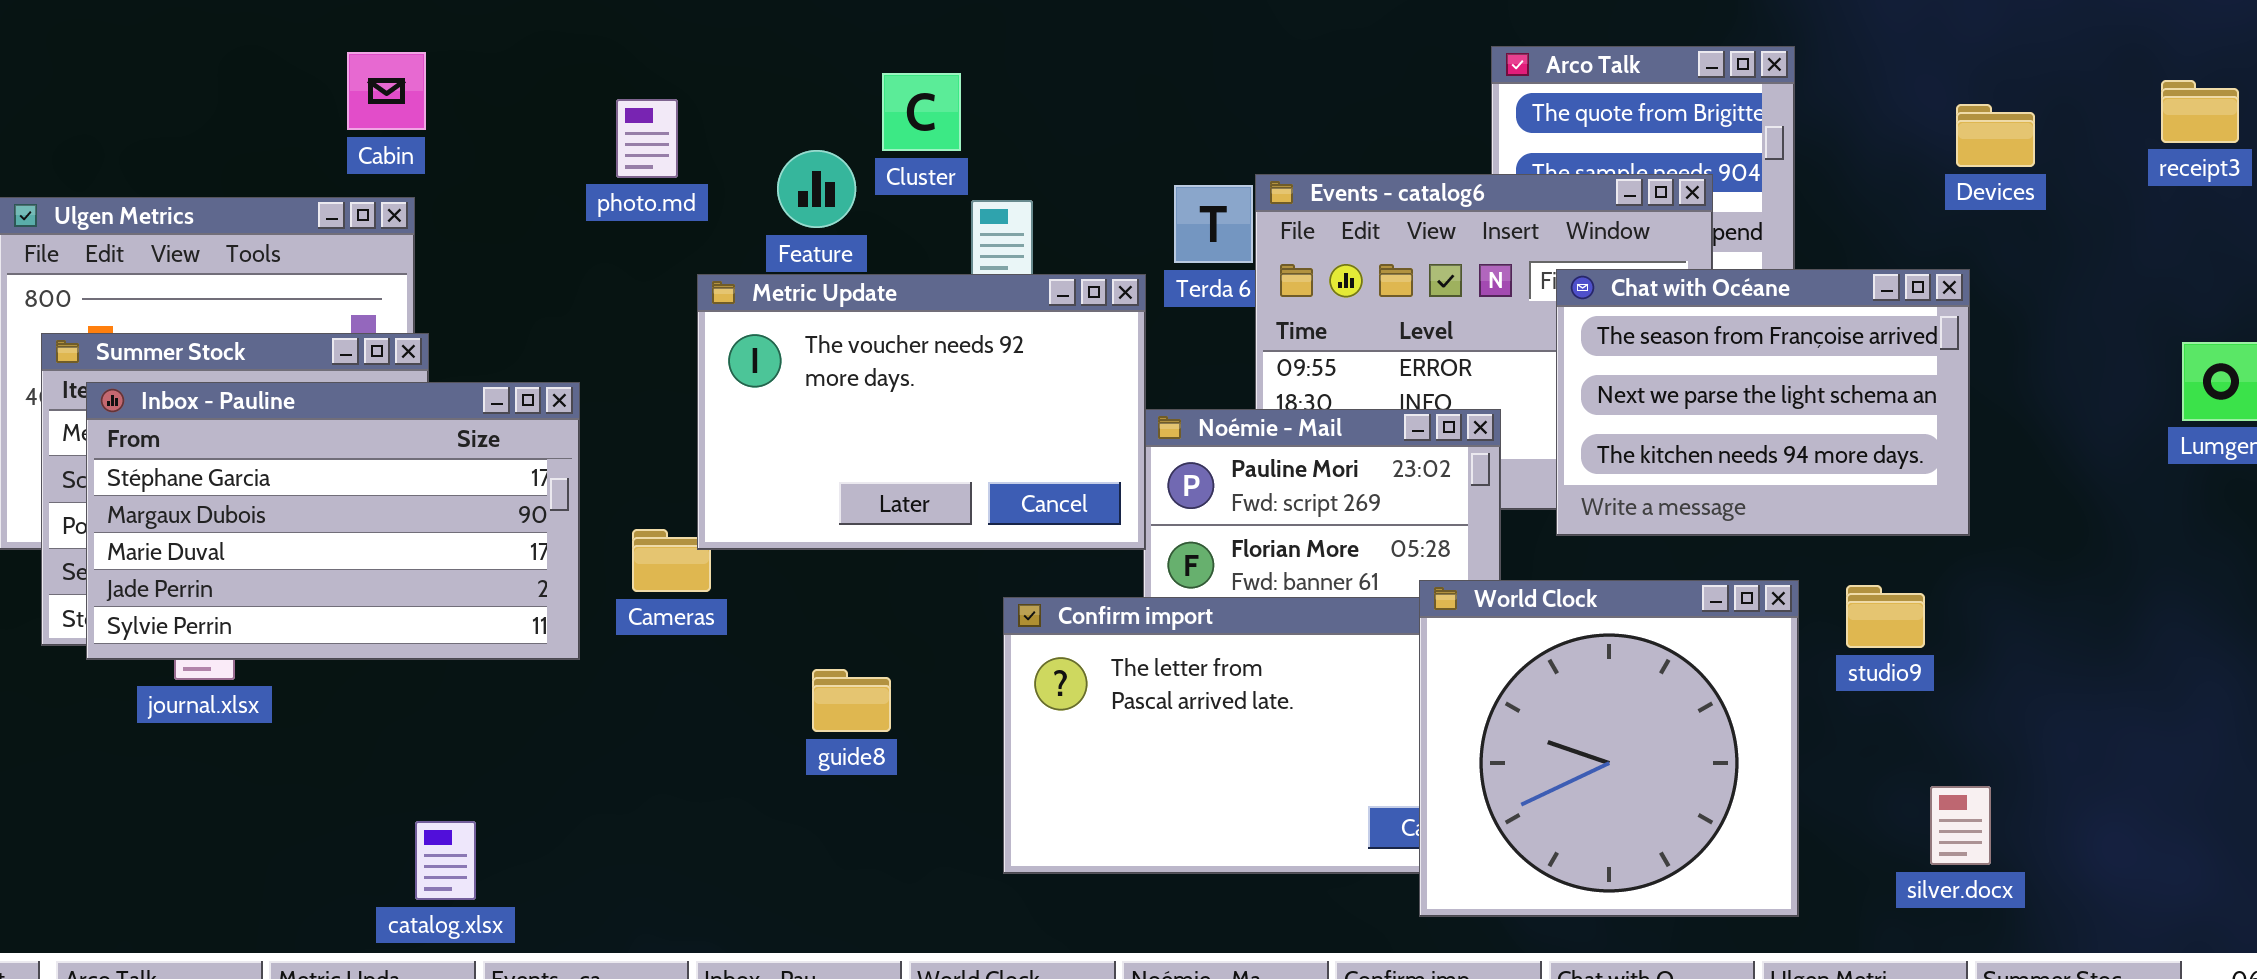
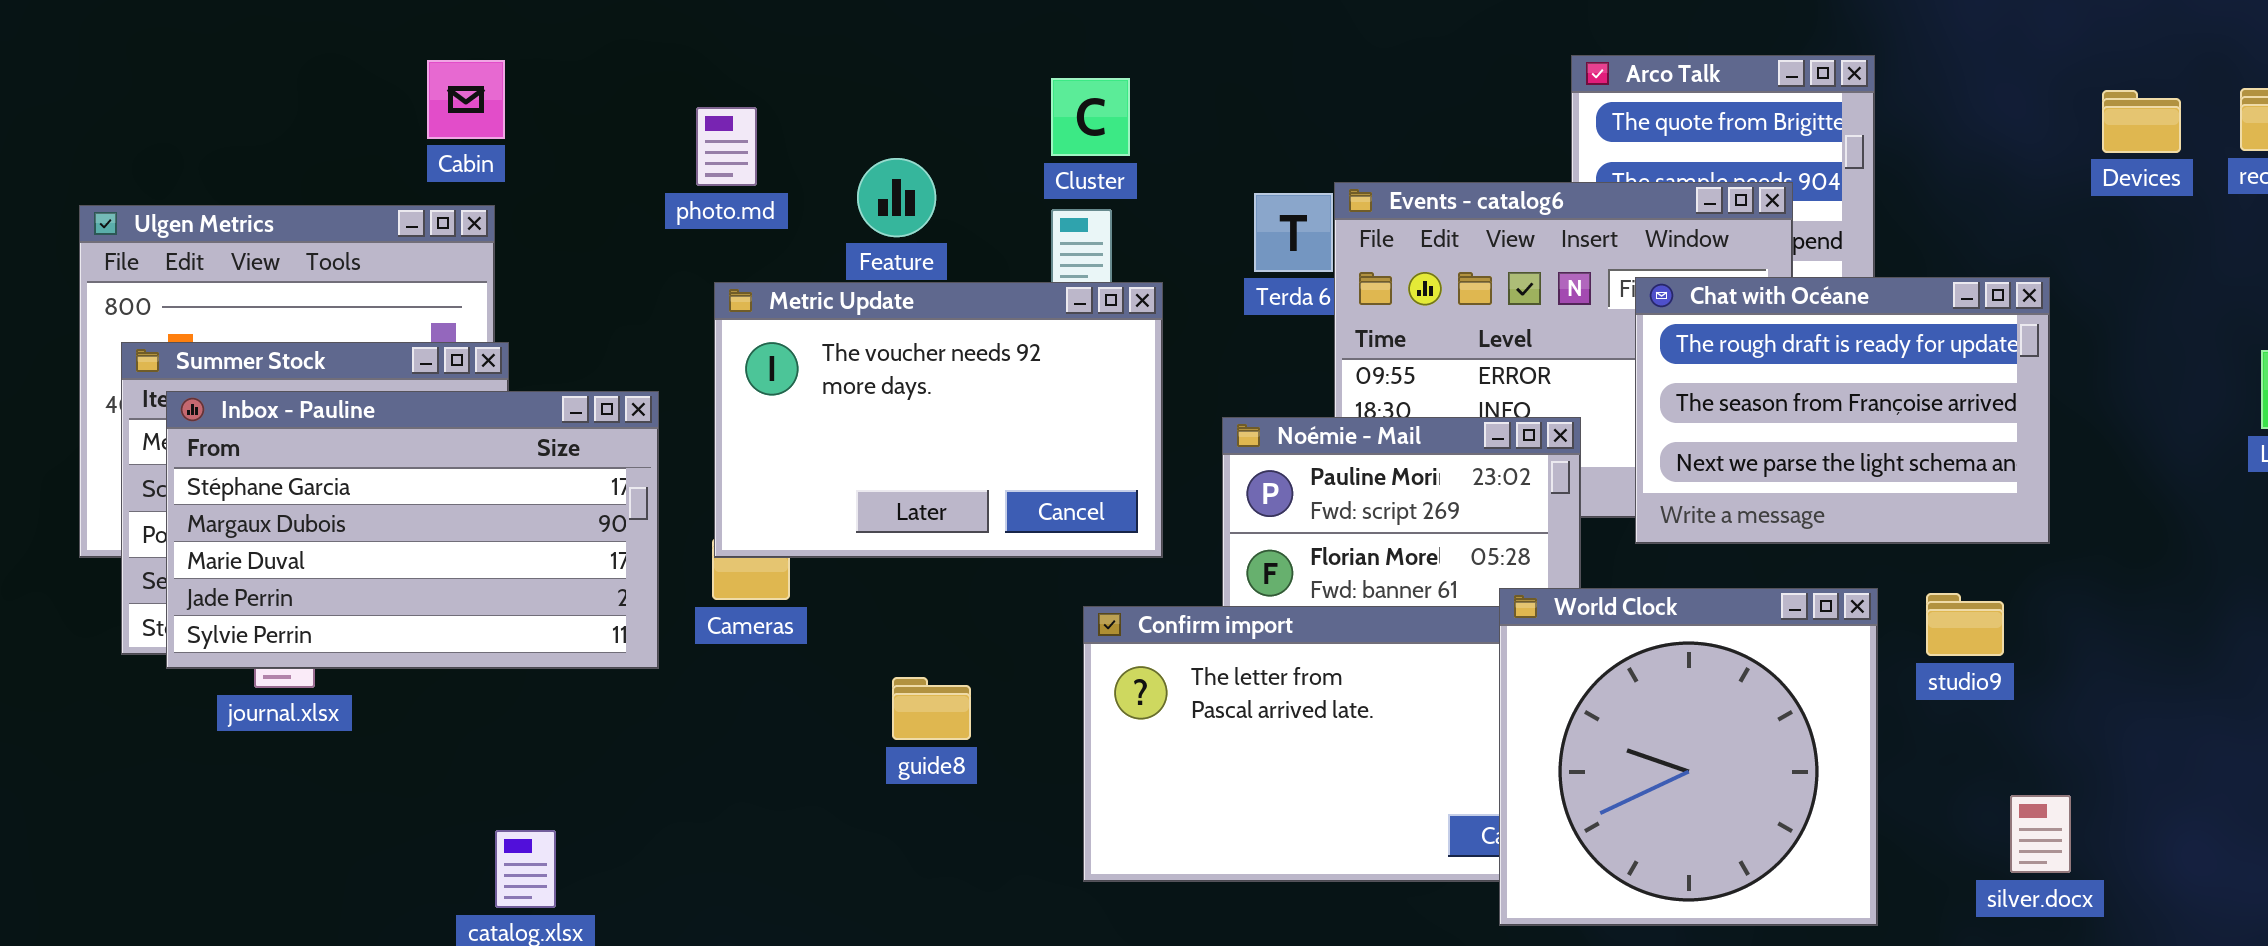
Cluster: [882,73,961,151] -> [1051,78,1130,156], moved
Devices: [1956,104,2035,167] -> [2102,90,2181,153], moved
Chat with Océane: [1556,269,1970,536] -> [1635,277,2050,544], scrolled up 1 row
Metric Update: [697,274,1146,550] -> [714,282,1163,558], moved

